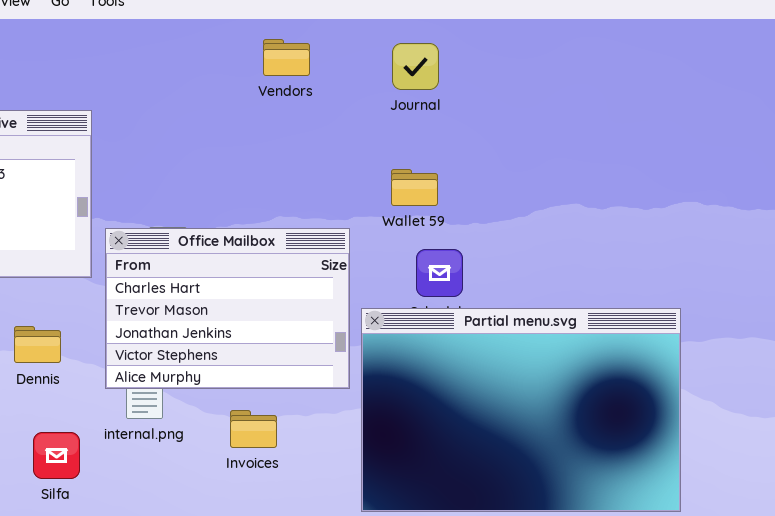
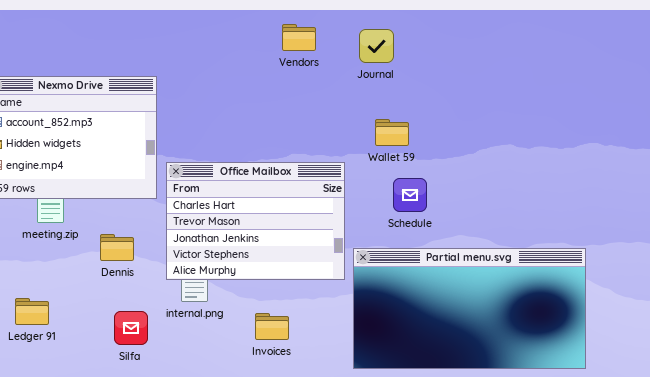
Journal: [392,43,439,90] -> [359,29,394,63], moved
Partial menu.svg: [361,308,681,512] -> [353,248,586,369], resized
Invoices: [230,410,277,448] -> [255,313,289,340], moved

